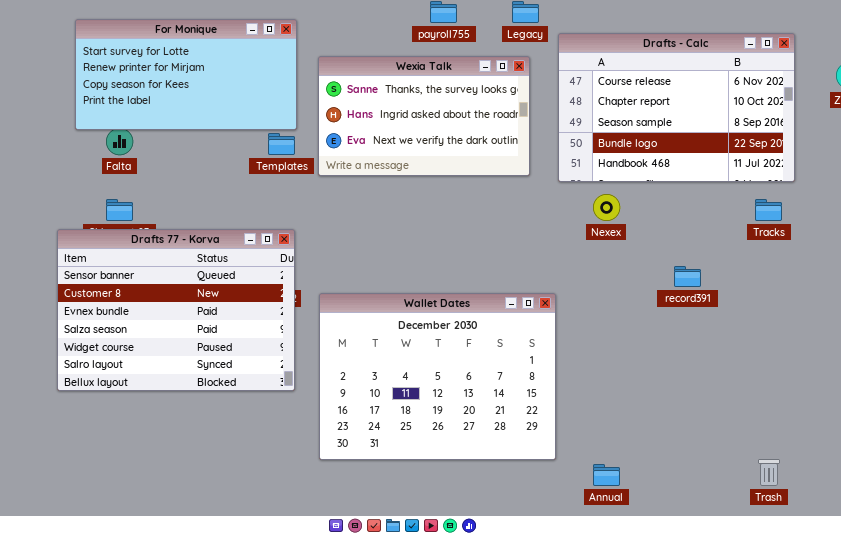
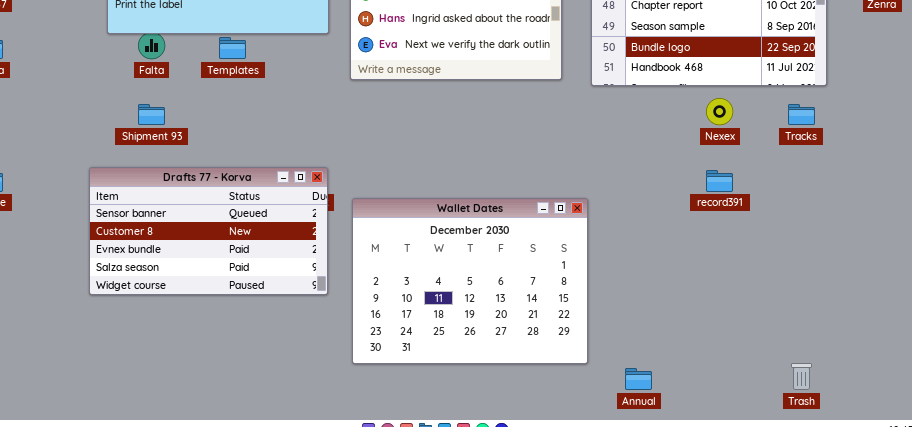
Templates: [268,133,295,155] -> [219,37,246,59], moved
Nexex: [593,194,620,221] -> [706,98,733,125], moved
Drafts 77 - Korva: [57,229,295,391] -> [89,167,328,295], resized

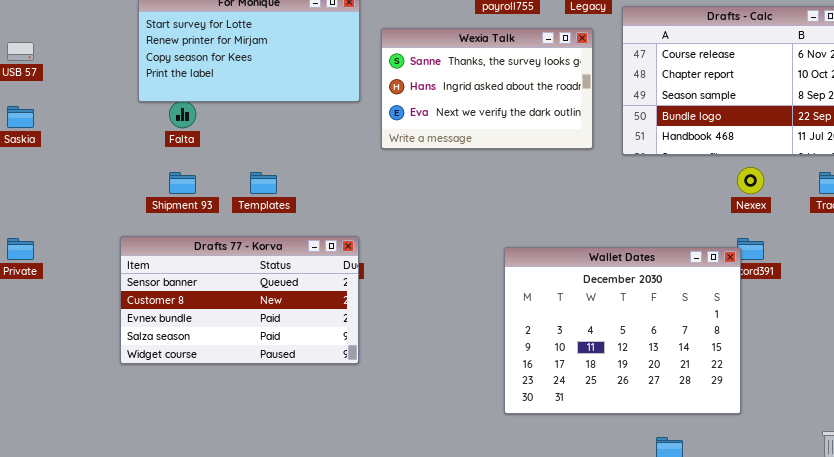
Templates: [219,37,246,59] -> [250,172,277,194], moved
Wallet Dates: [352,198,588,364] -> [504,247,741,414], moved

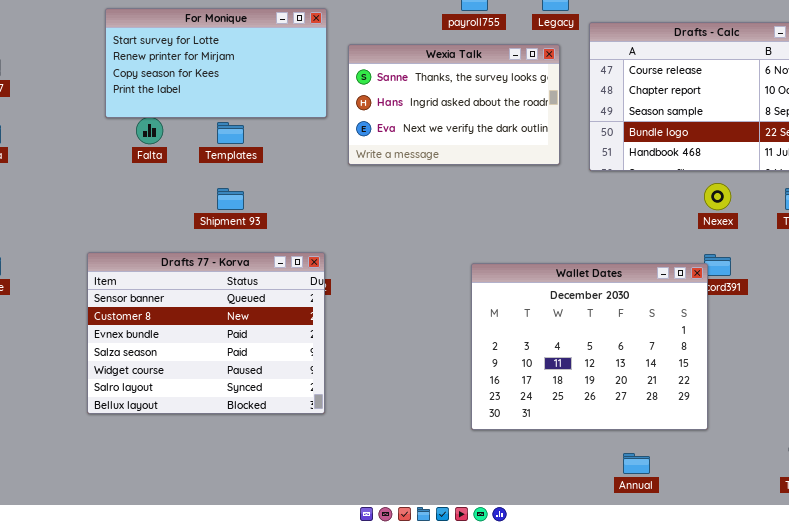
Shipment 93: [169,172,196,194] -> [217,188,244,210], moved
Templates: [250,172,277,194] -> [217,122,244,144], moved
Drafts 77 - Korva: [120,236,359,364] -> [87,252,325,414], resized

